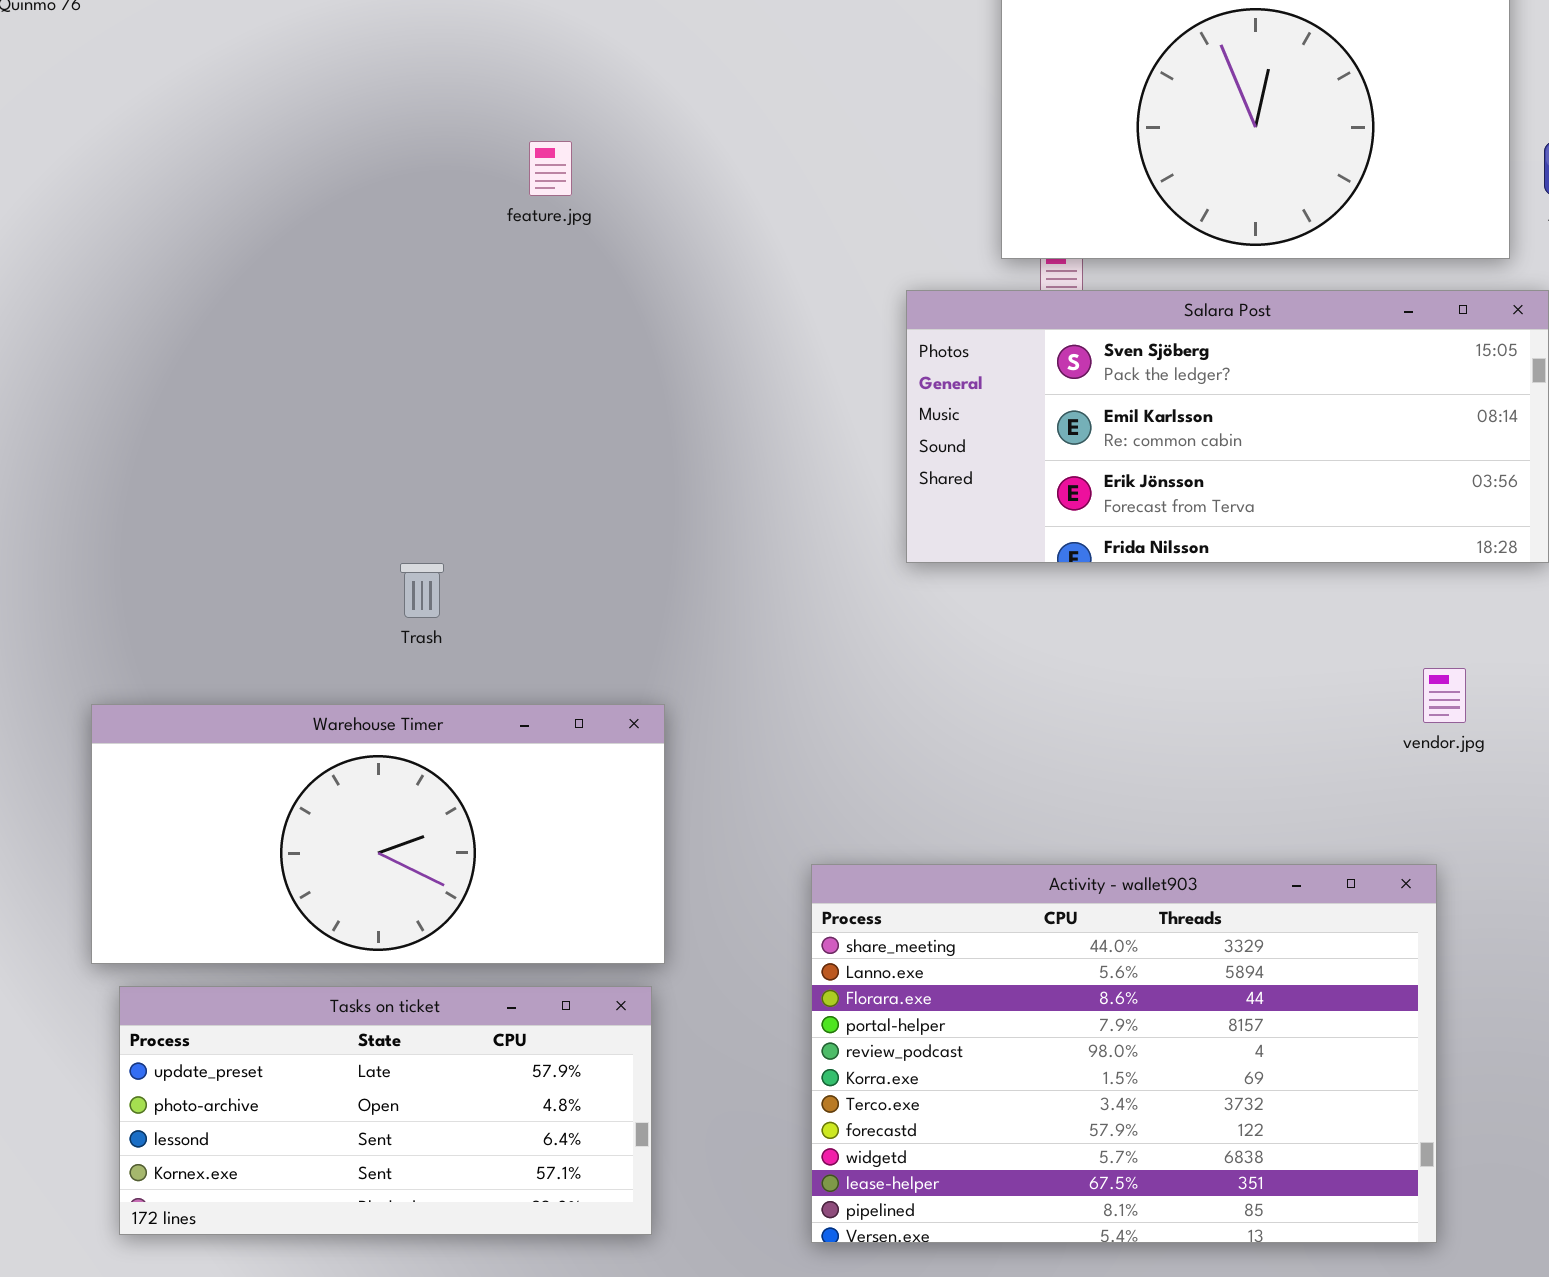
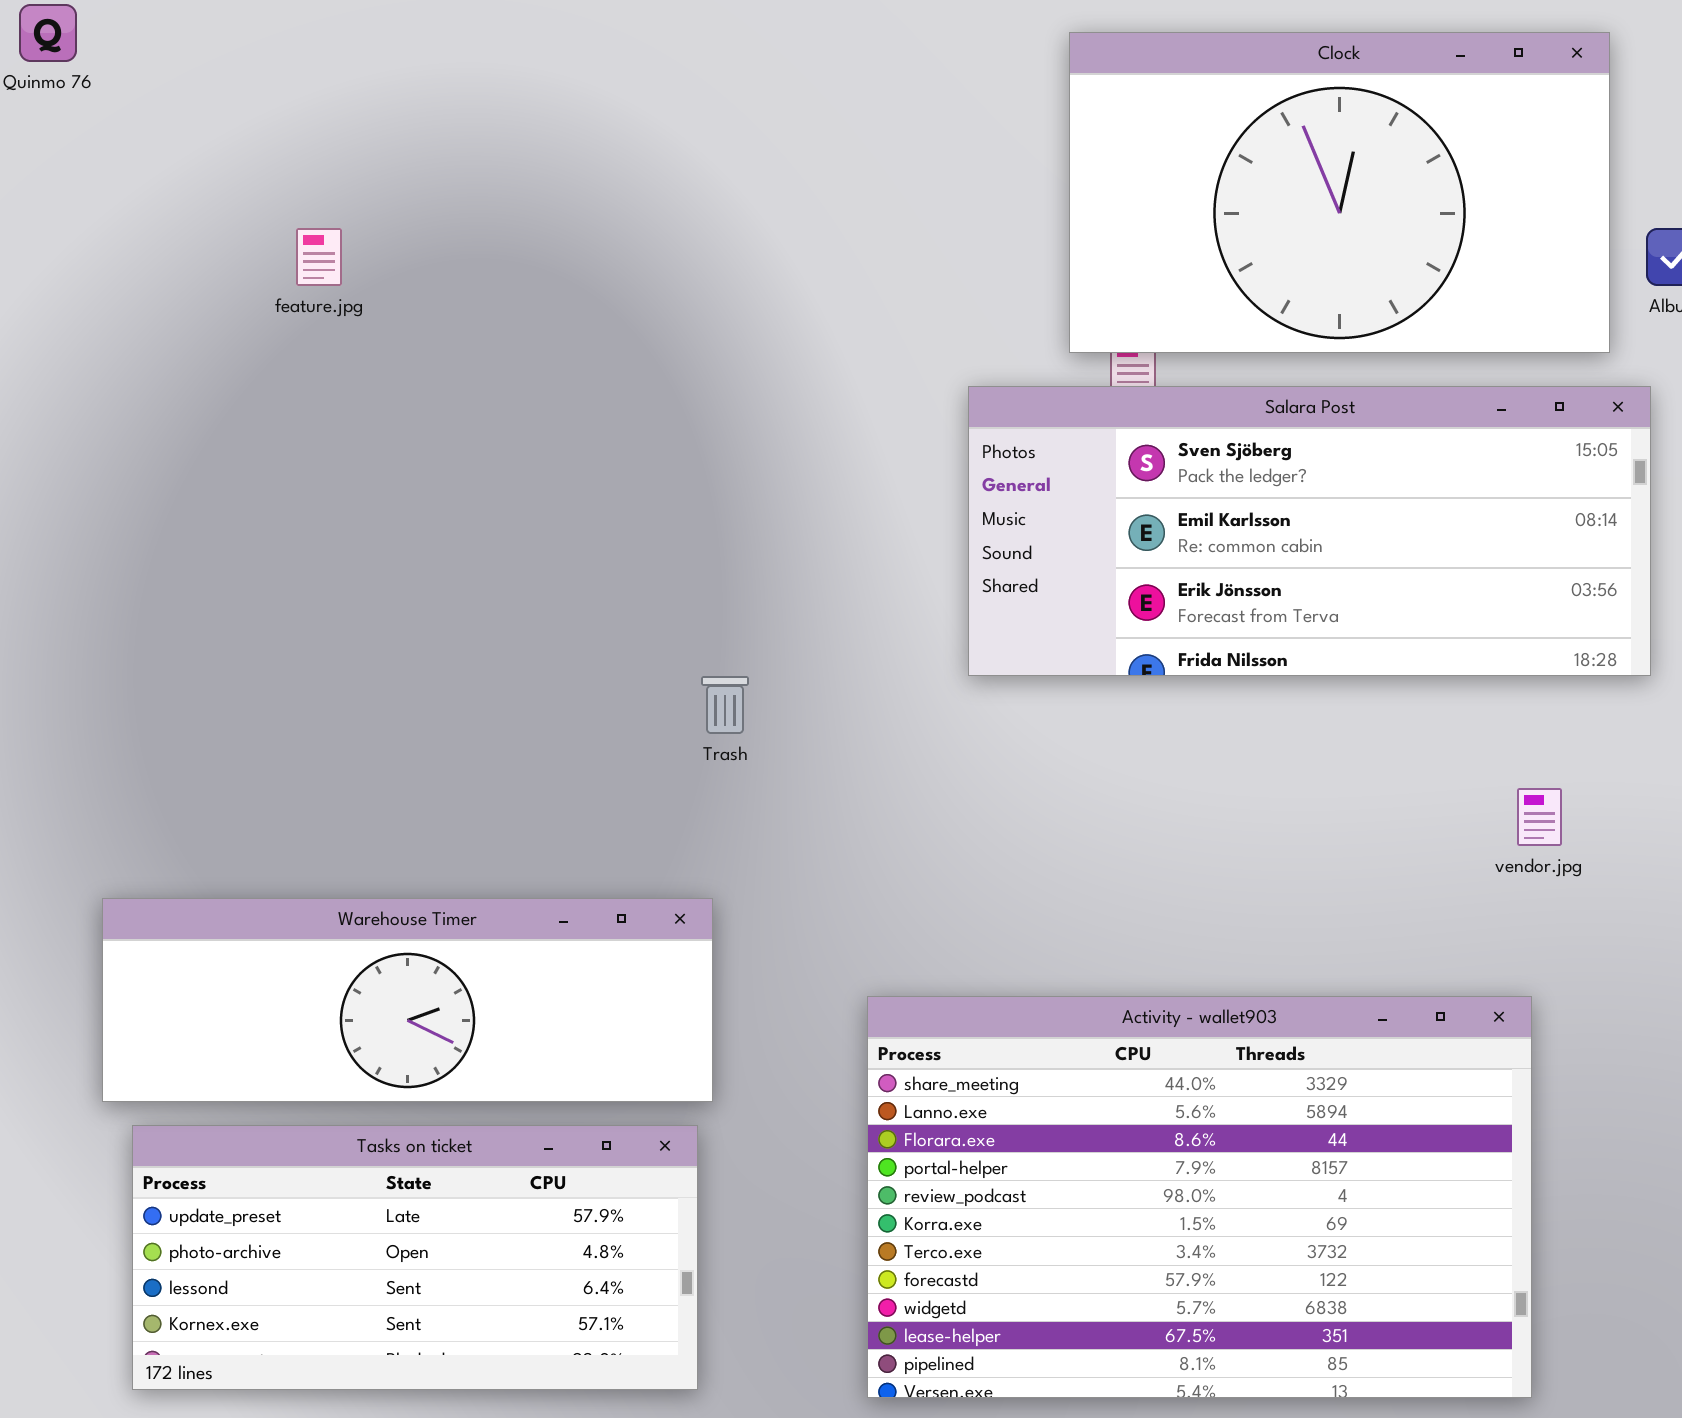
feature.jpg: [529,141,572,196] -> [296,228,342,286], moved
Trash: [400,563,444,618] -> [701,676,749,734], moved
Warehouse Timer: [91,704,665,964] -> [102,898,713,1102], resized

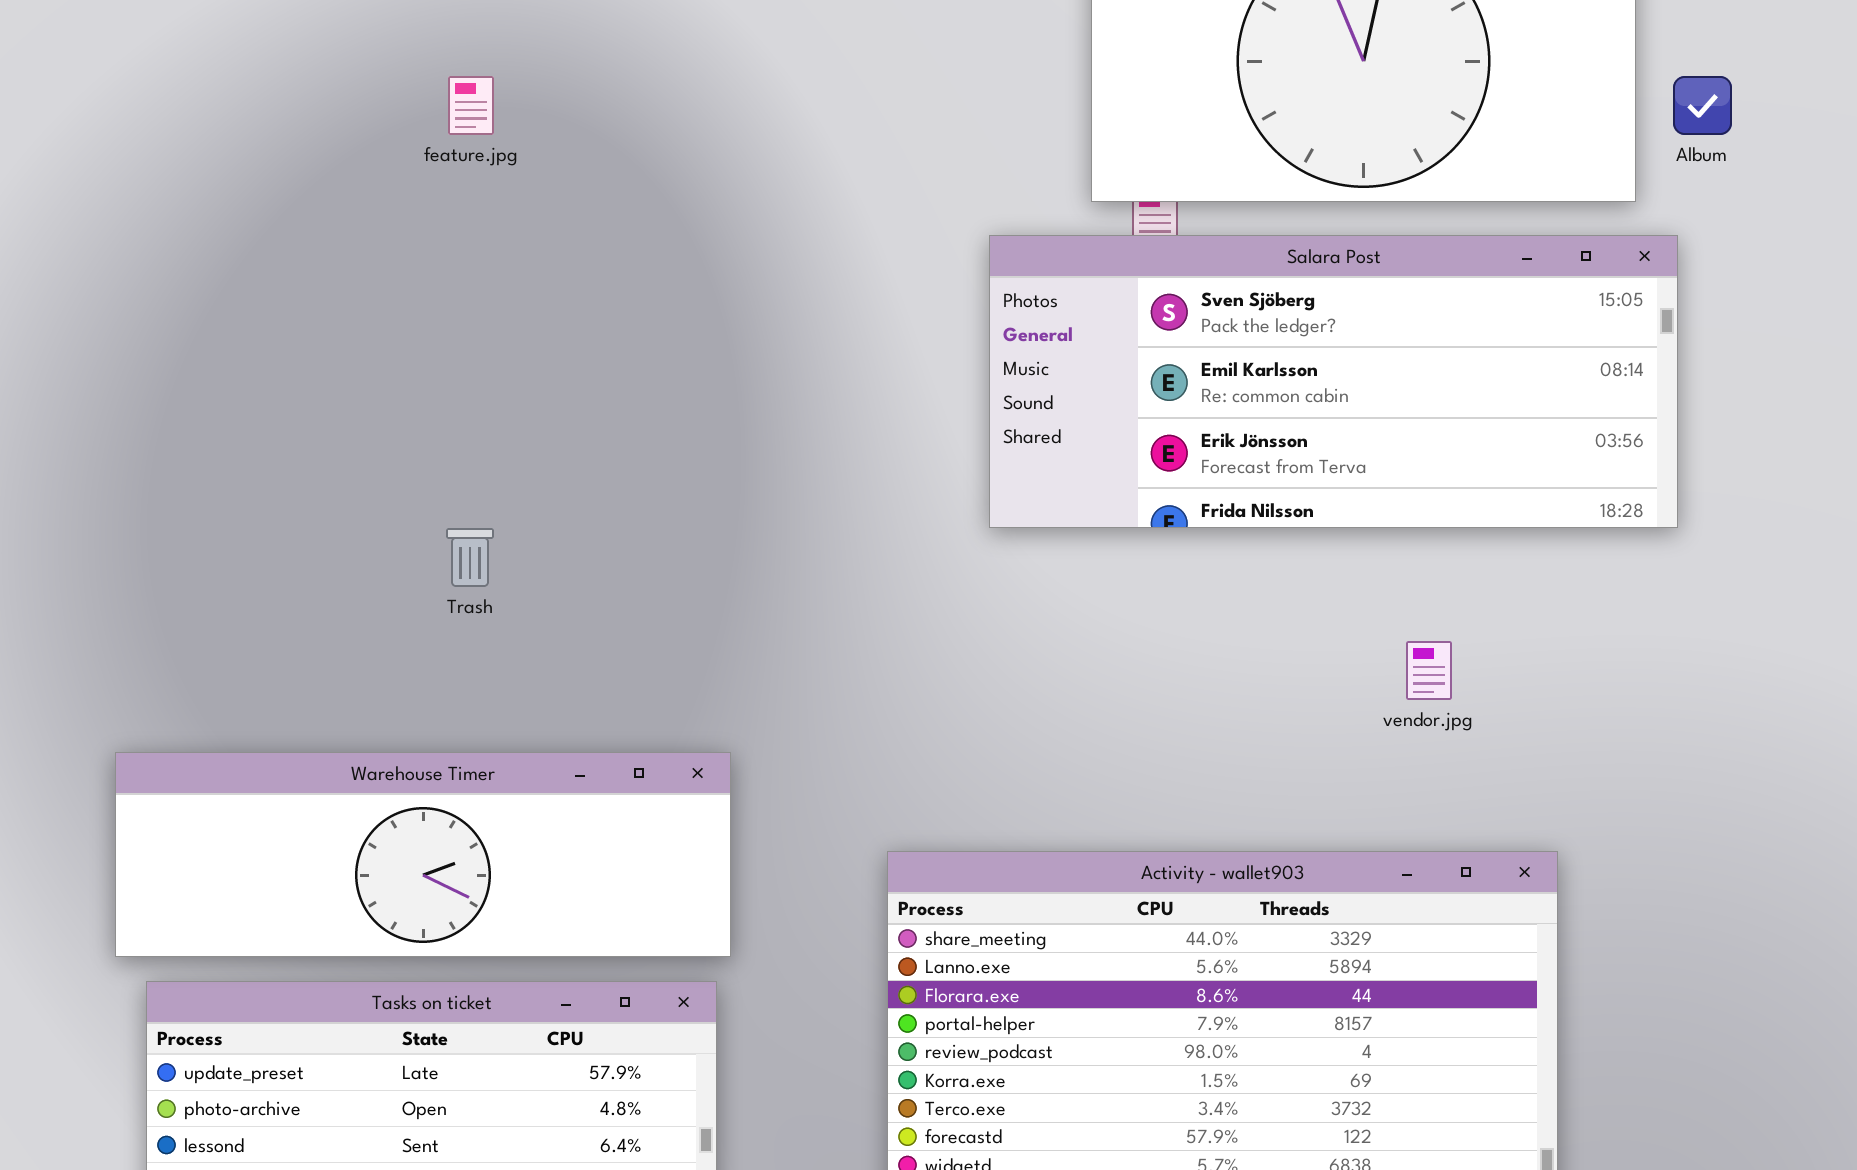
feature.jpg: [296,228,342,286] -> [448,76,494,135], moved
Trash: [701,676,749,734] -> [446,528,494,587], moved
vendor.jpg: [1517,788,1562,846] -> [1406,641,1452,700], moved

